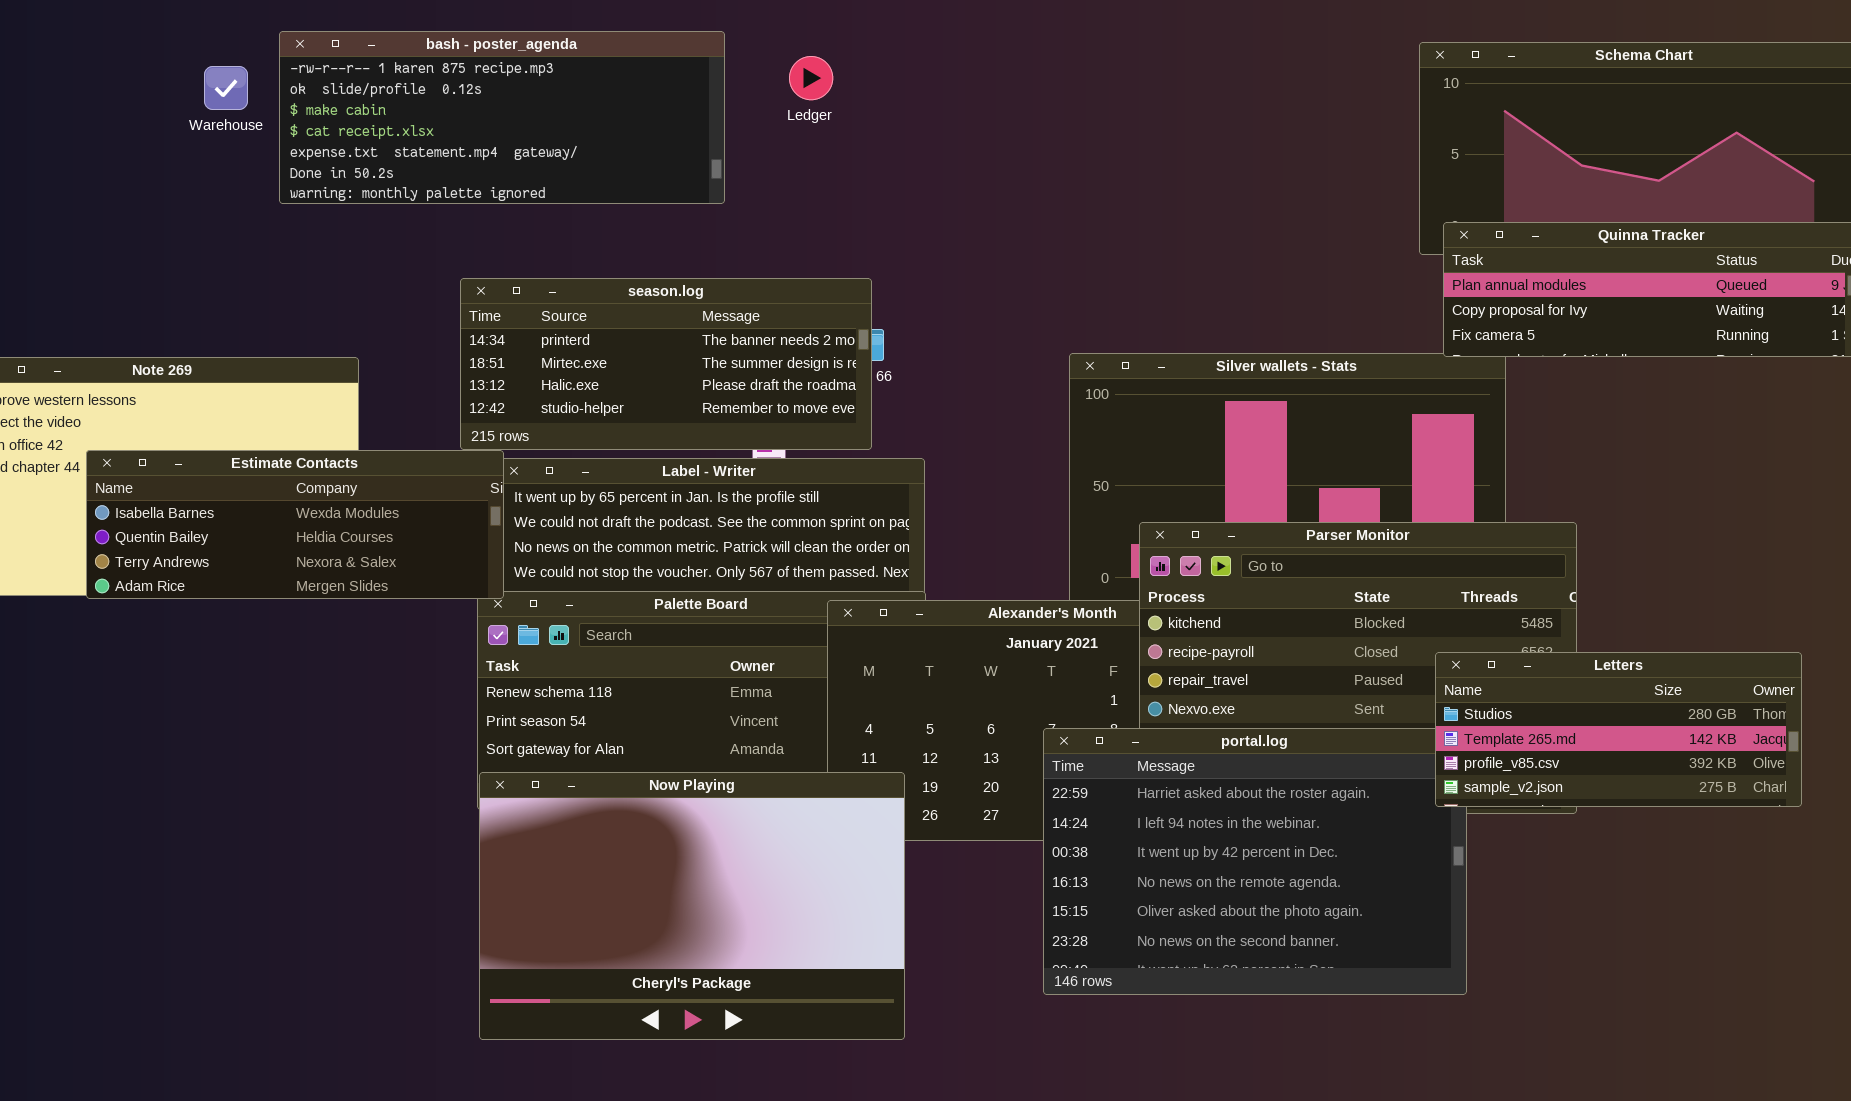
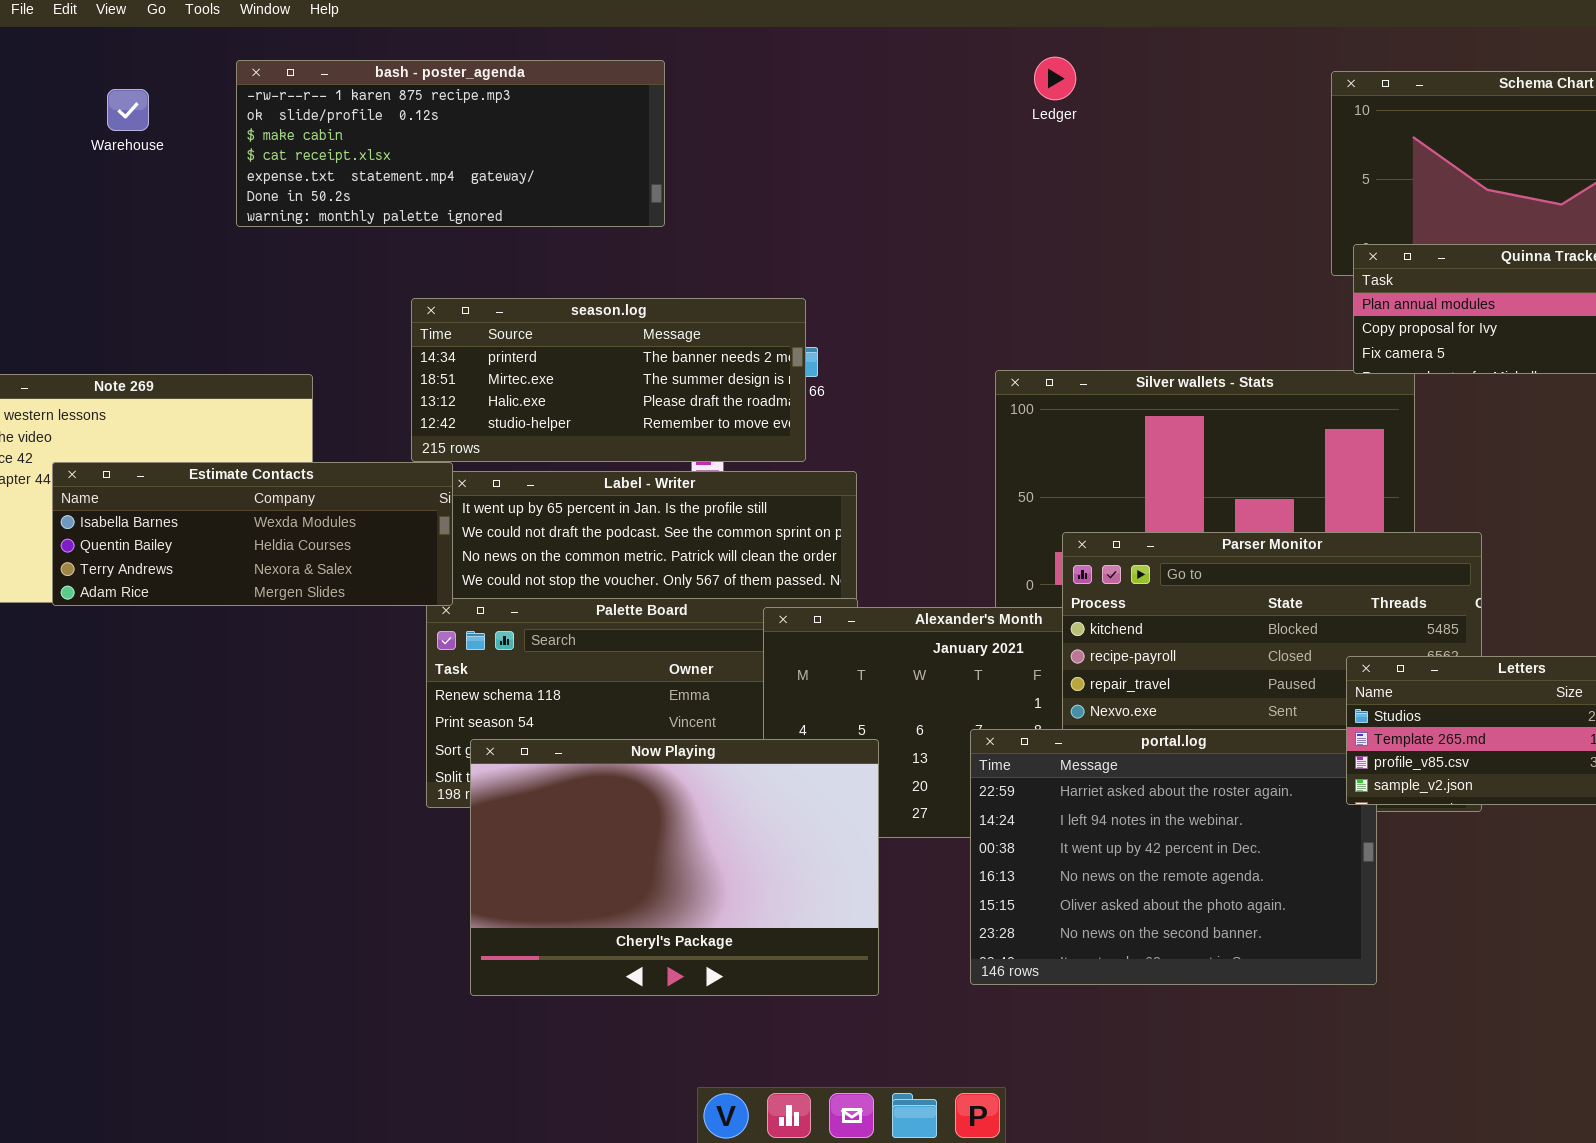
Ledger: [789,56,833,100] -> [1034,57,1076,100], moved
Warehouse: [204,66,248,110] -> [107,89,149,131], moved
Now Playing: [479,772,905,1040] -> [470,739,879,996], moved

